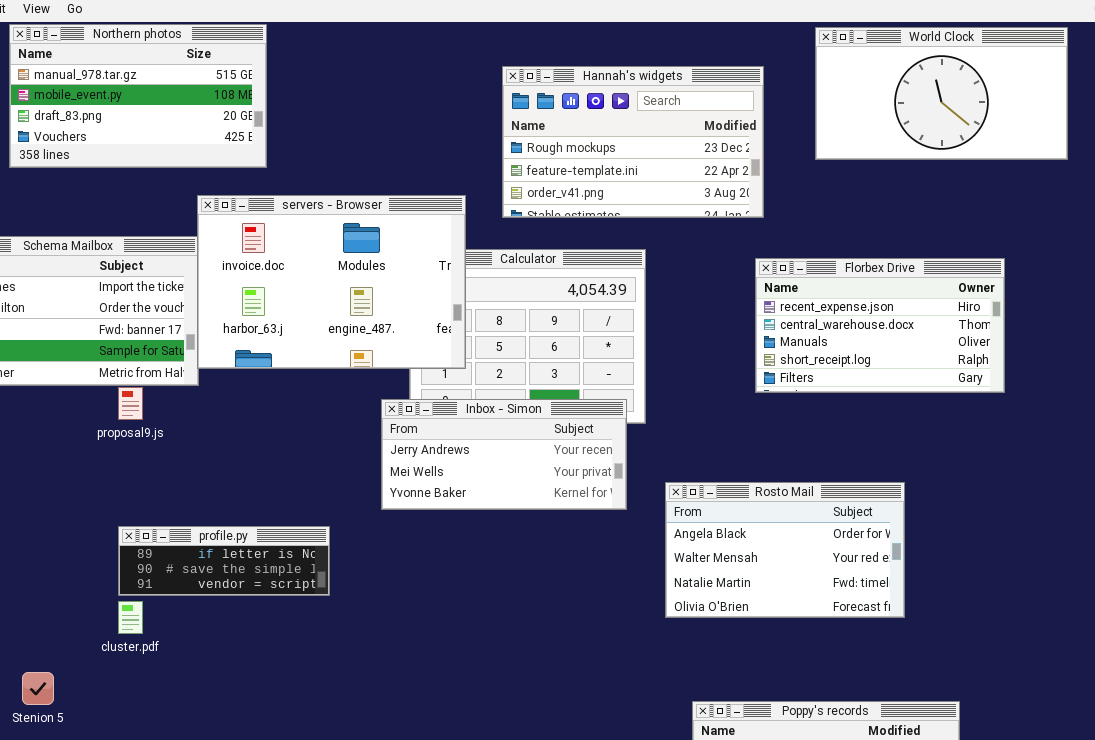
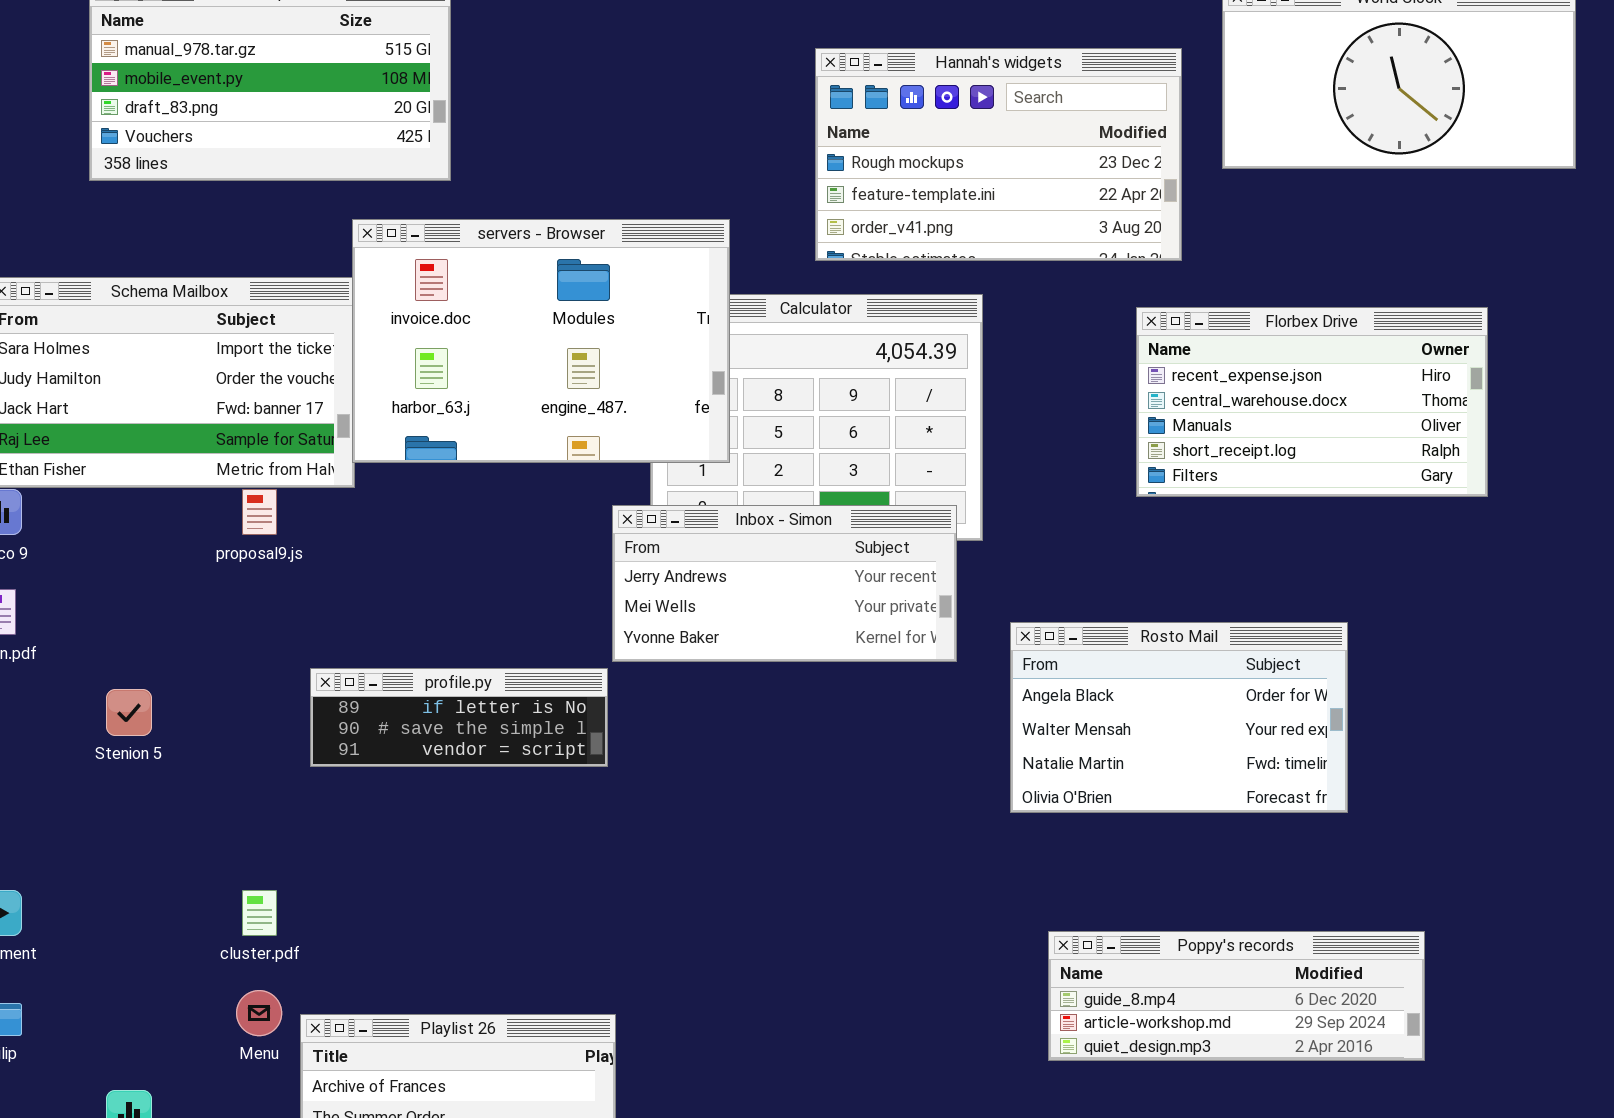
Hannah's widgets: [502,66,764,218] -> [815,48,1182,261], moved
profile.py: [118,526,330,596] -> [310,668,608,767], moved
cluster.pdf: [118,601,143,634] -> [242,890,277,936], moved
Stenion 5: [22,672,54,705] -> [106,689,152,736], moved

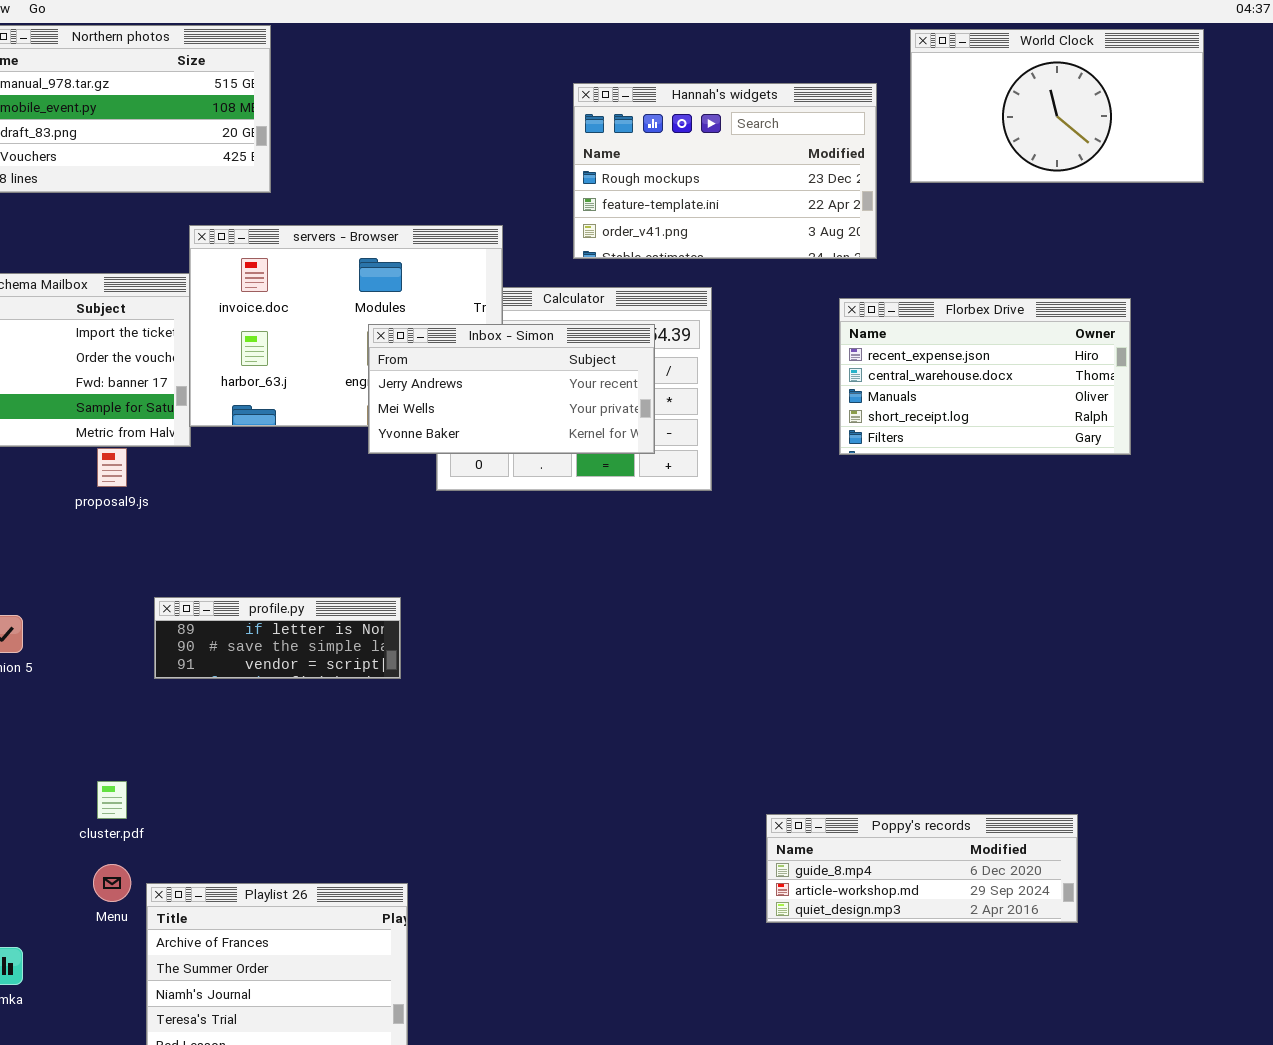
Inbox - Simon: [612,505,957,662] -> [368,324,655,454], moved
Rosto Mail: [1010,622,1348,813] -> none, closed

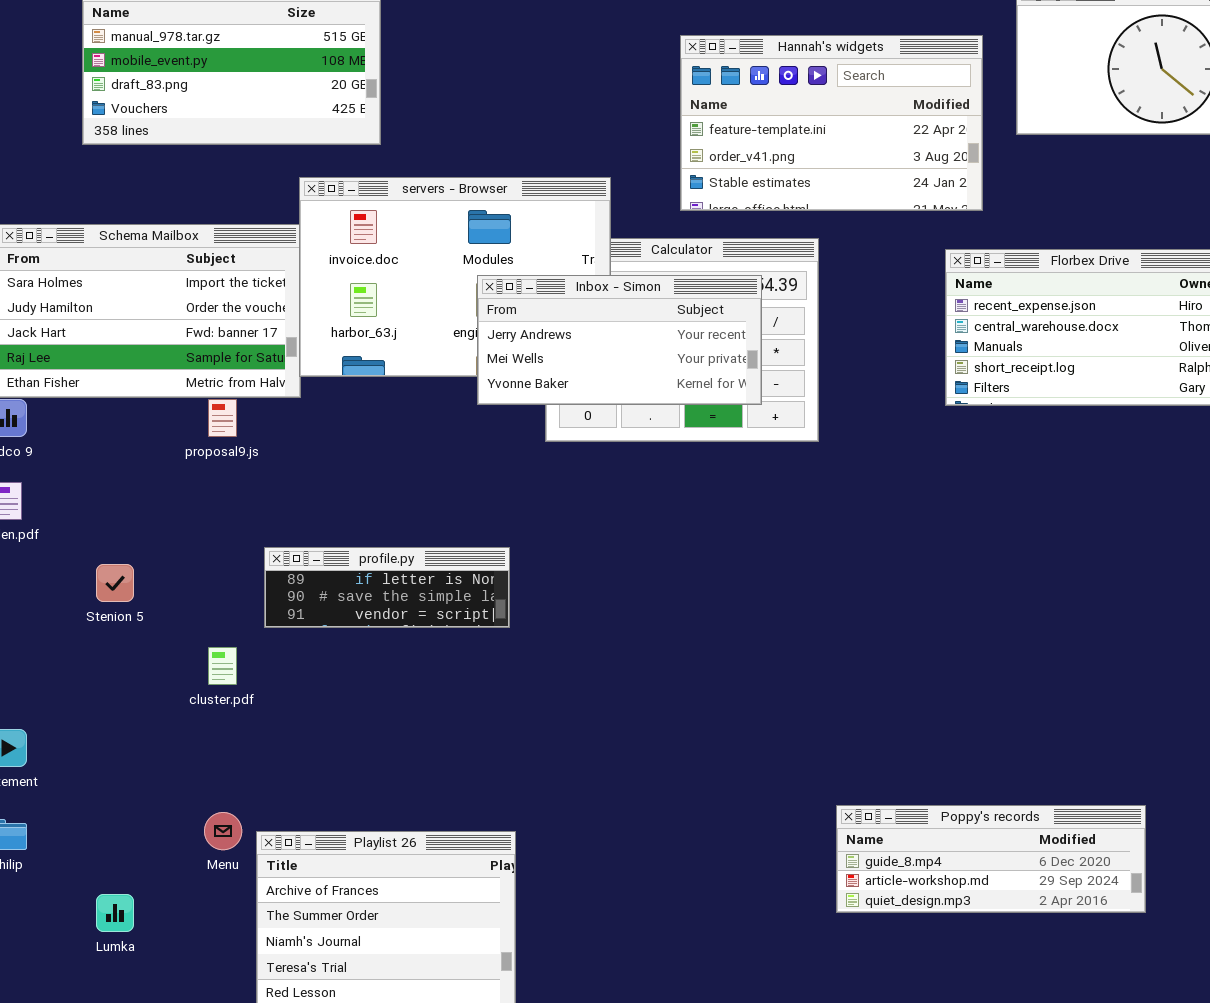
Hannah's widgets: [573,83,877,259] -> [680,35,983,211], scrolled down 1 row
cluster.pdf: [97,781,127,819] -> [208,647,237,685], moved
Poppy's records: [766,814,1078,923] -> [836,805,1146,913], moved

